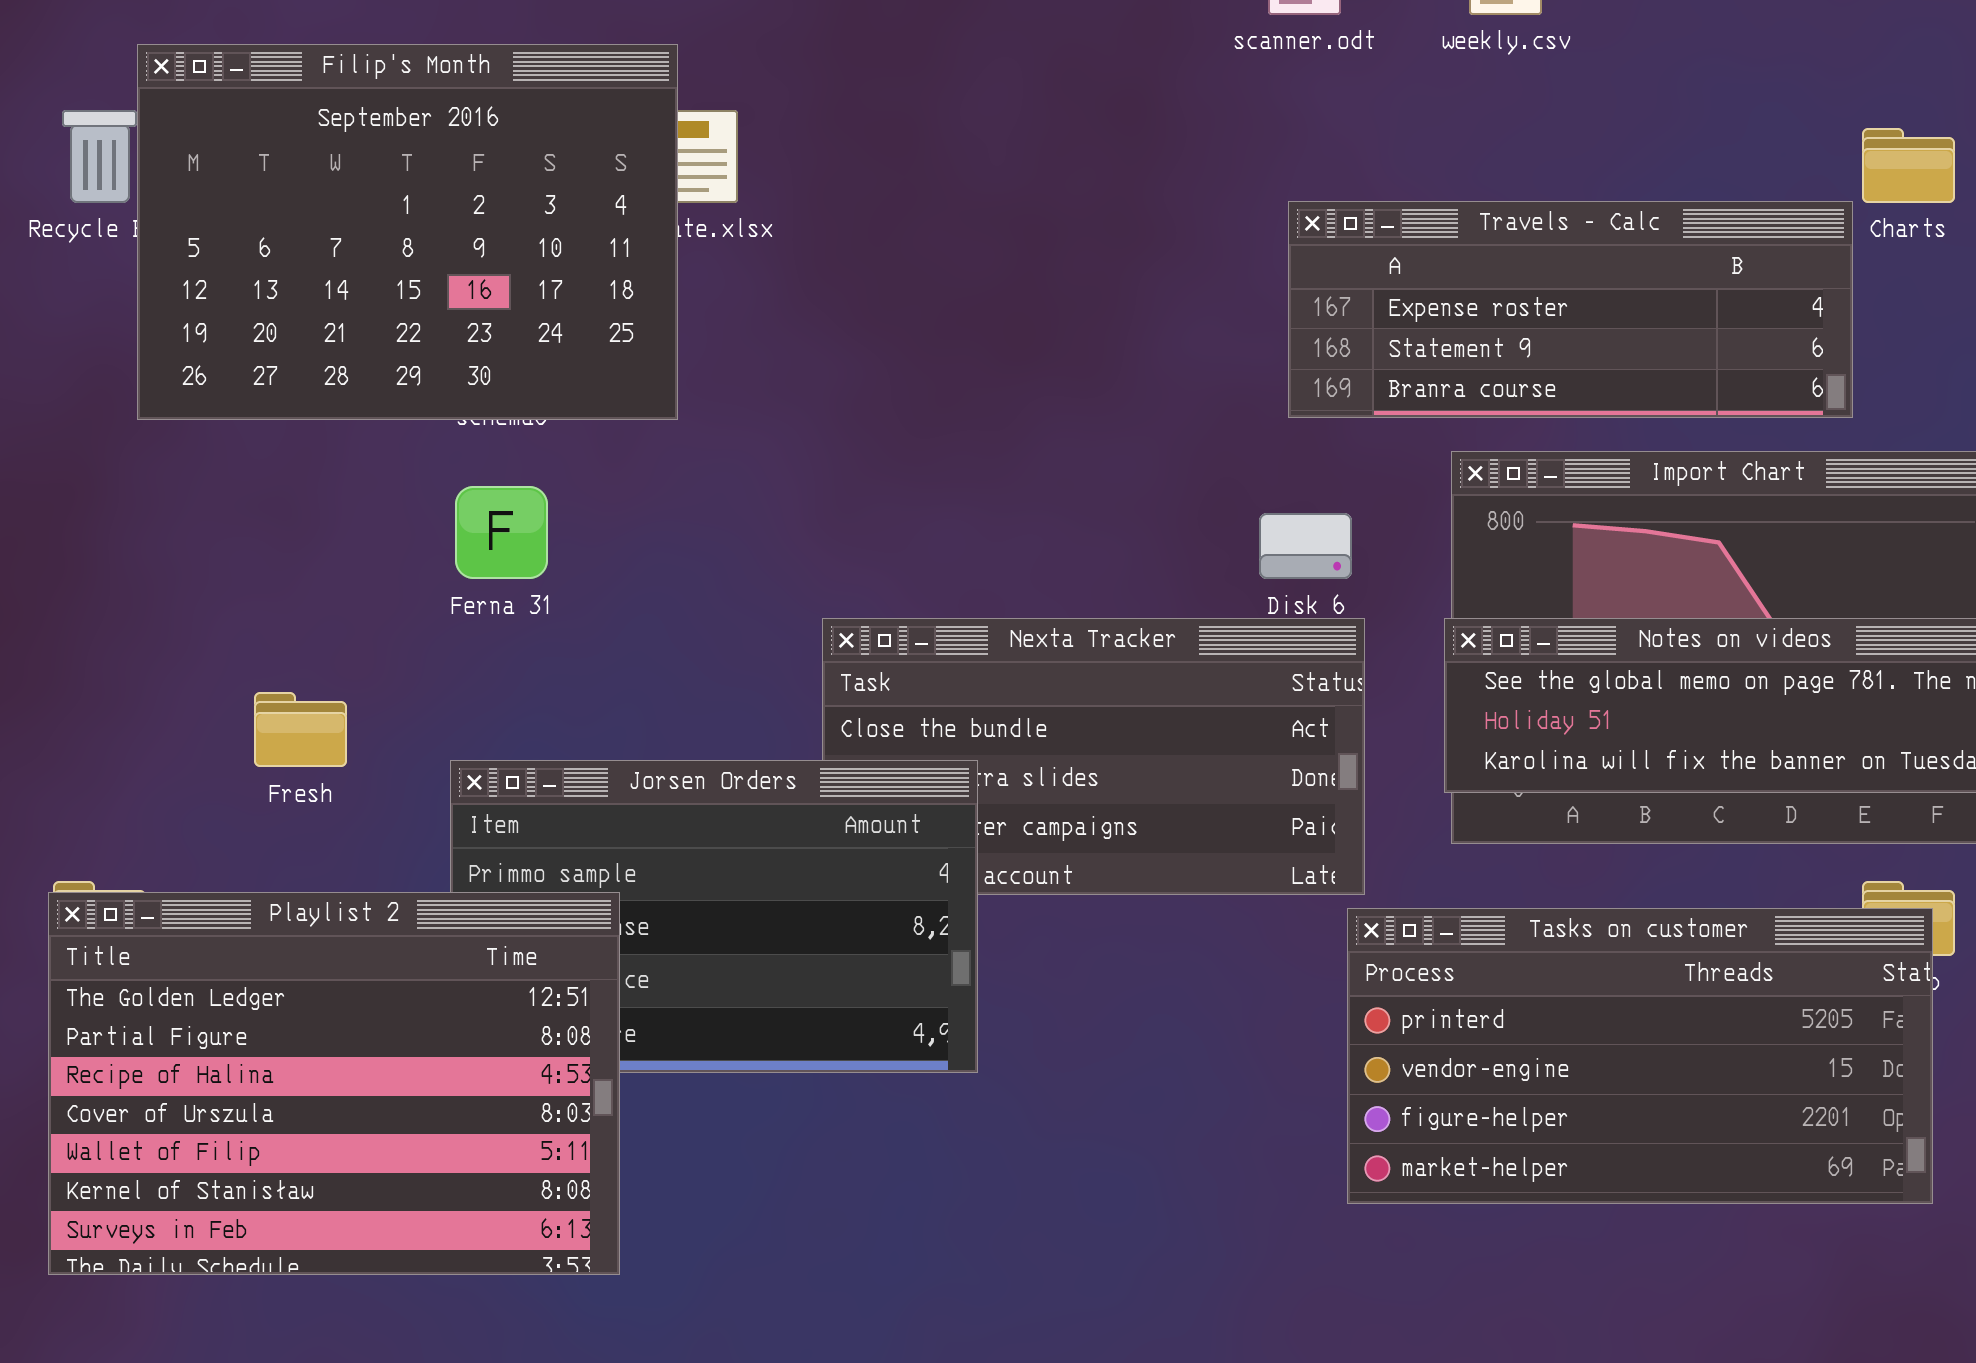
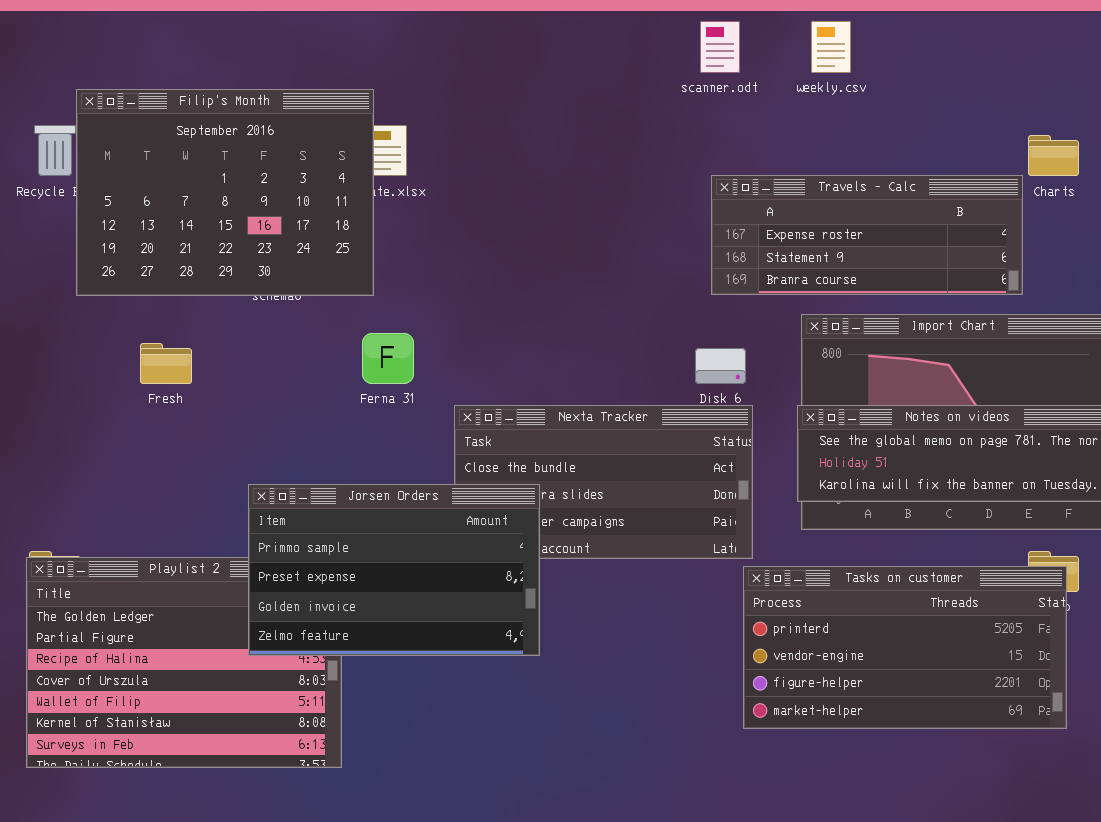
Ferna 31: [455,486,548,579] -> [362,333,414,384], moved
Fresh: [254,692,347,767] -> [140,343,192,384], moved
Jorsen Orders: [450,760,978,1073] -> [248,484,540,656], raised

